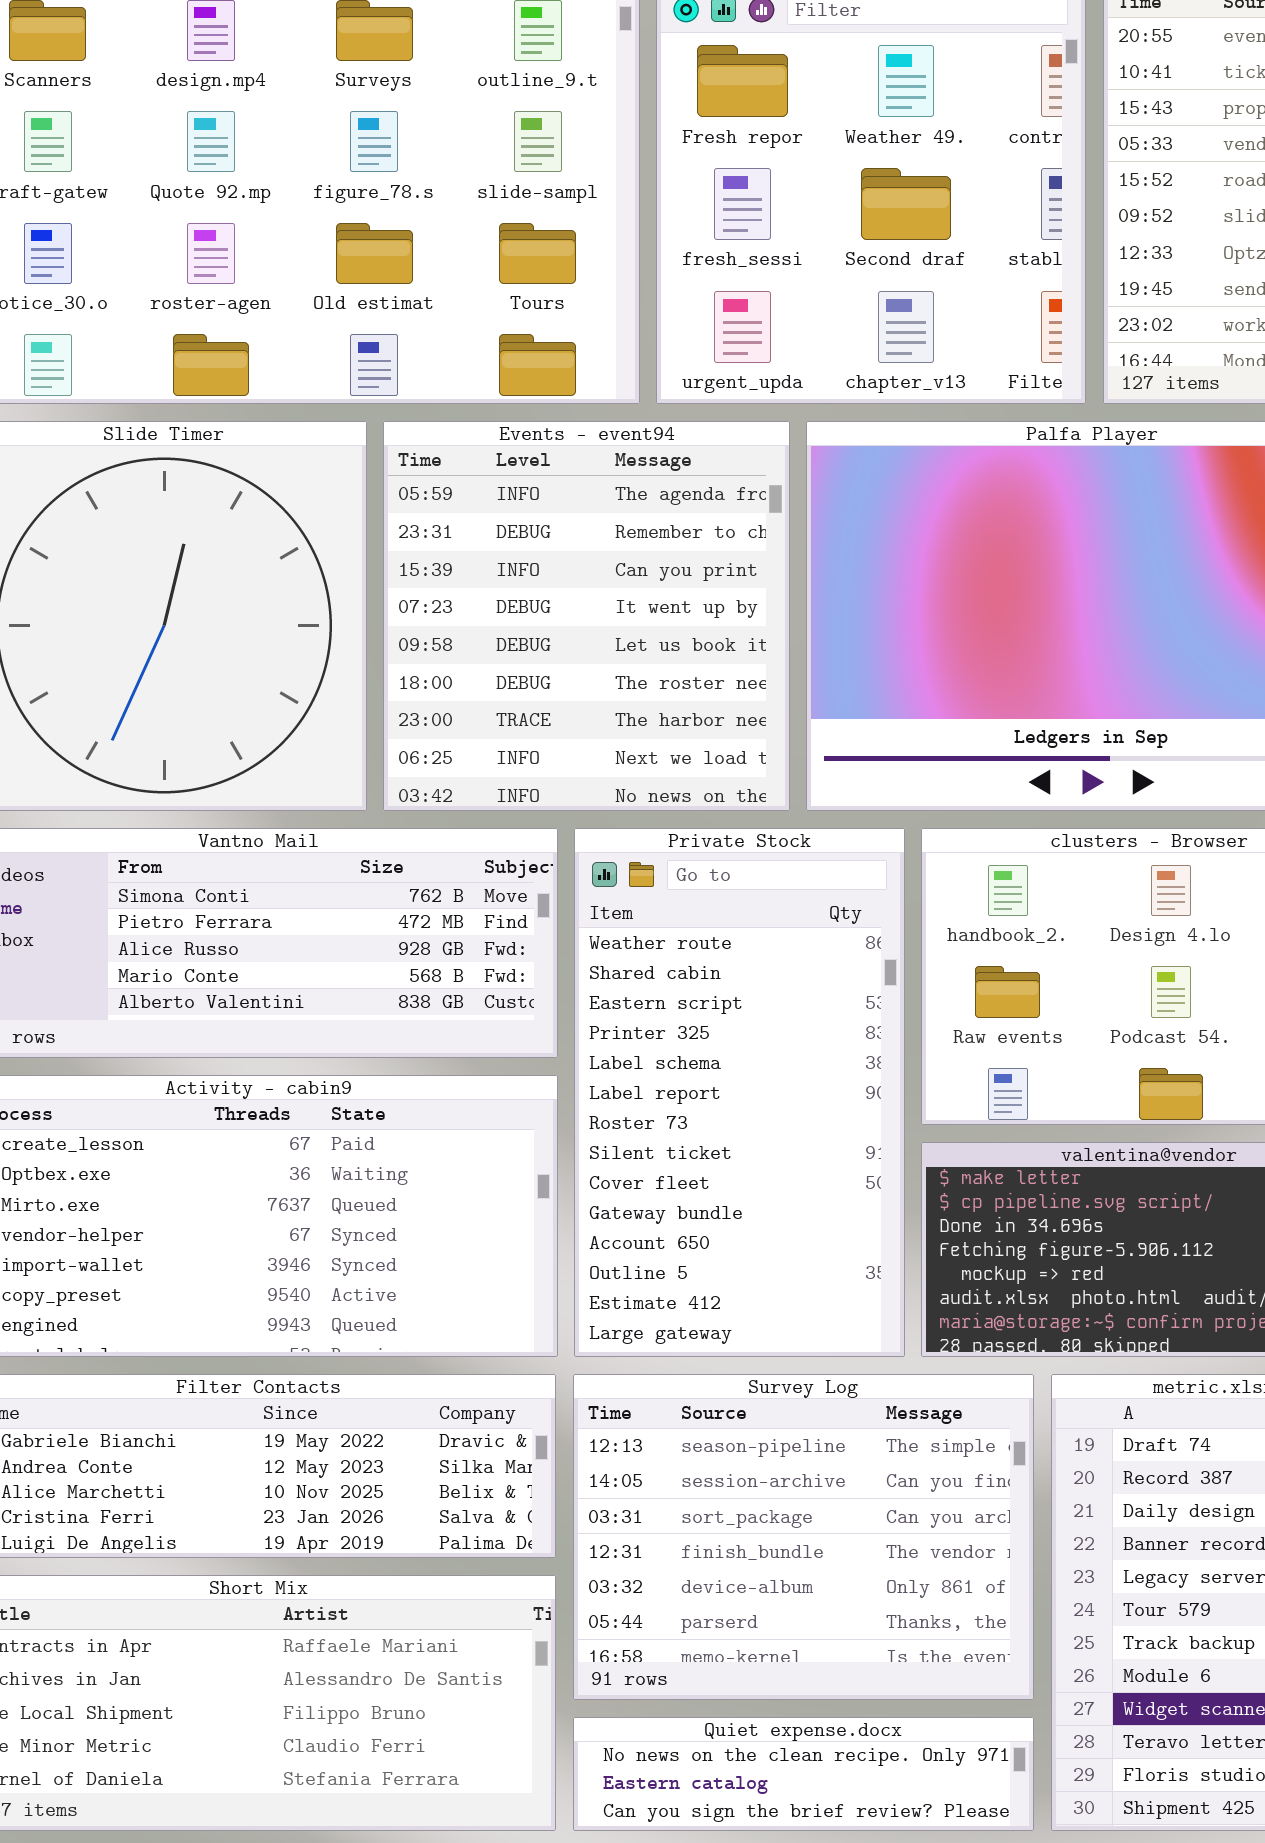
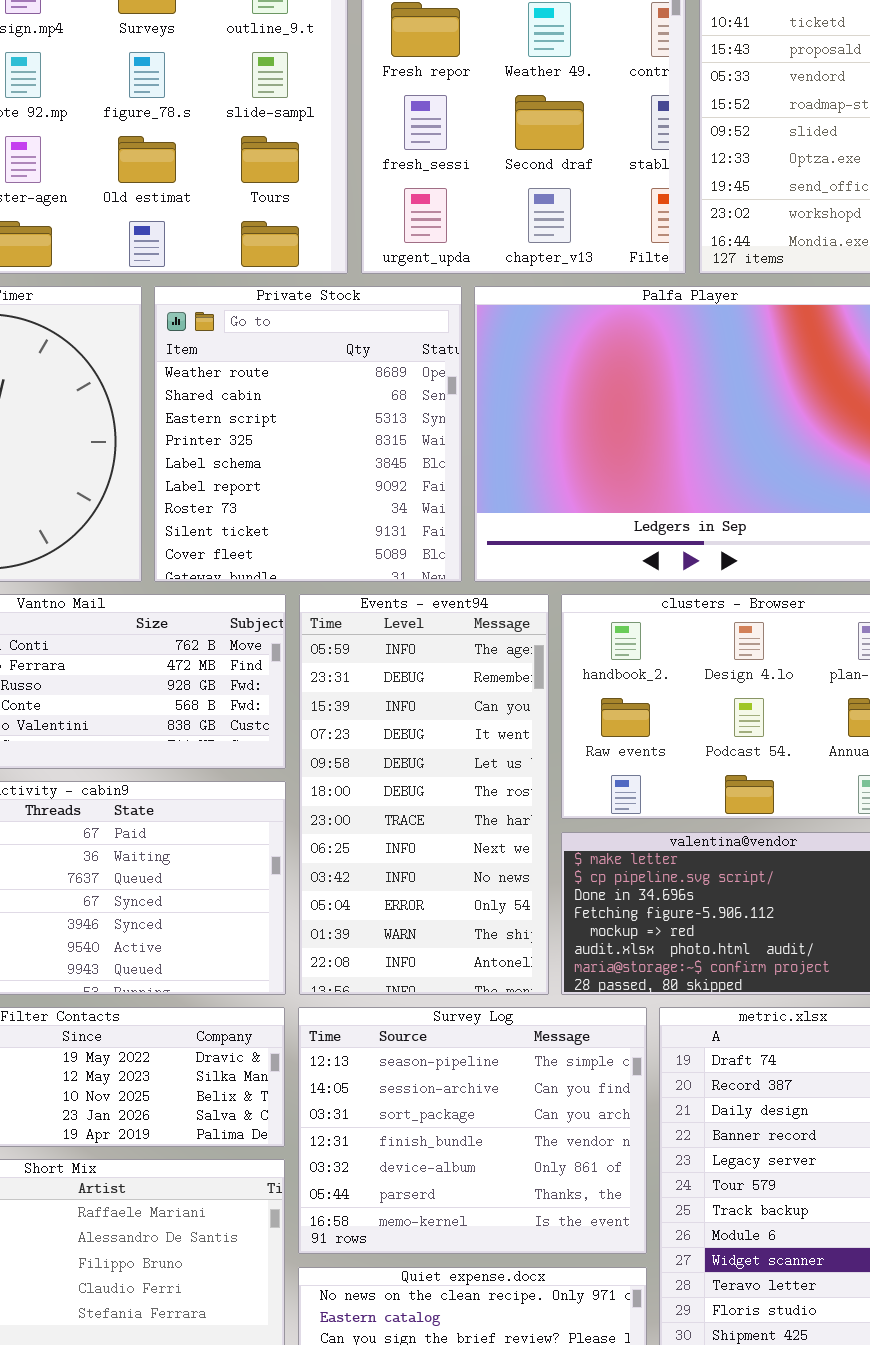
Events - event94: [383,421,790,811] -> [299,594,549,995], moved, resized
Private Stock: [574,828,905,1357] -> [154,286,462,582], moved, resized

